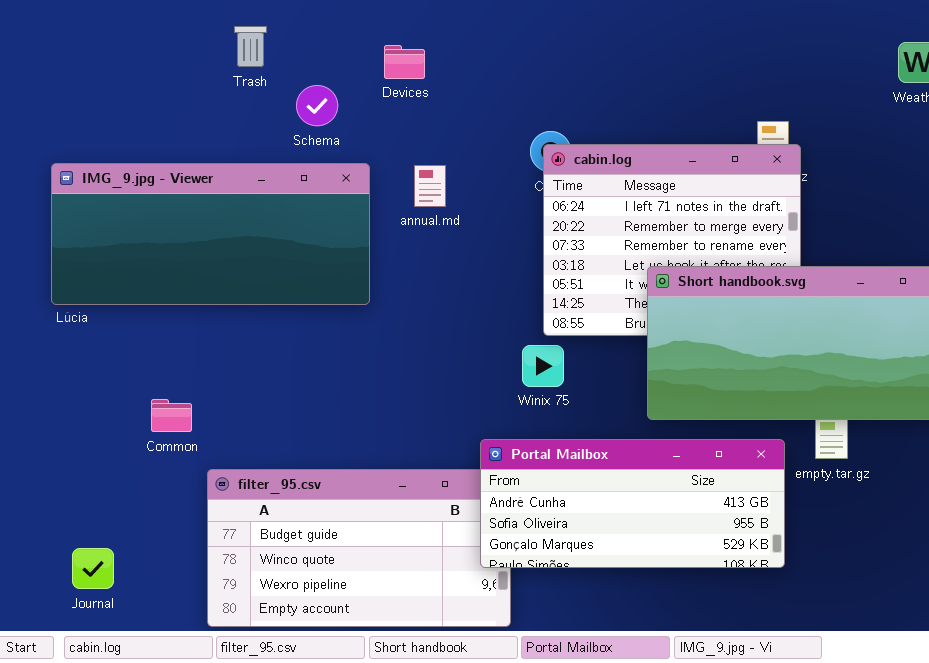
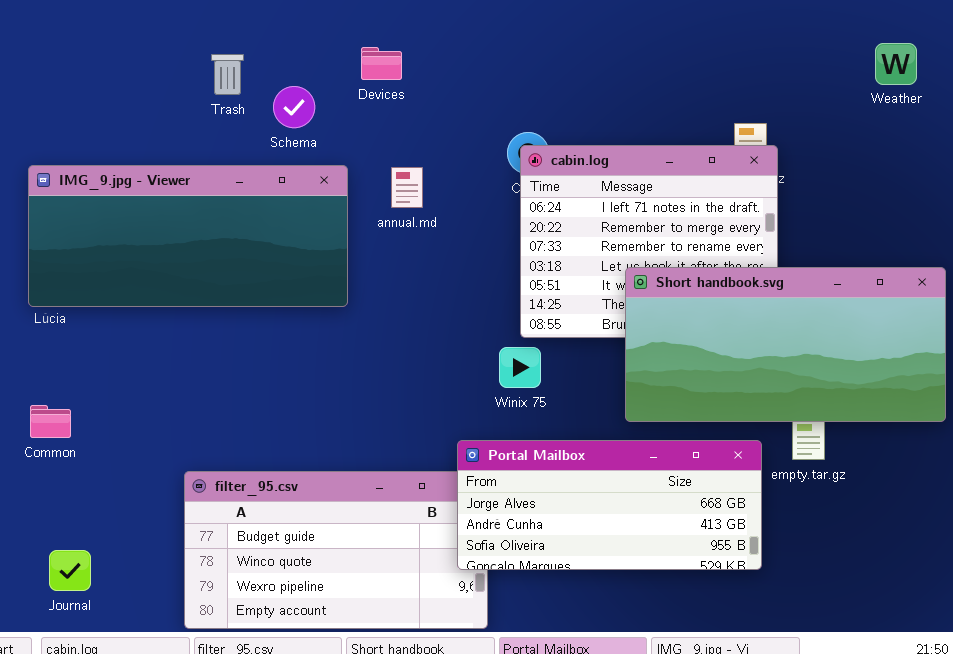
Trash: [234,26,267,67] -> [211,54,244,95], moved
Common: [151,399,192,432] -> [30,405,71,438], moved
Portal Mailbox: [480,439,785,568] -> [457,440,762,570], scrolled up 1 row

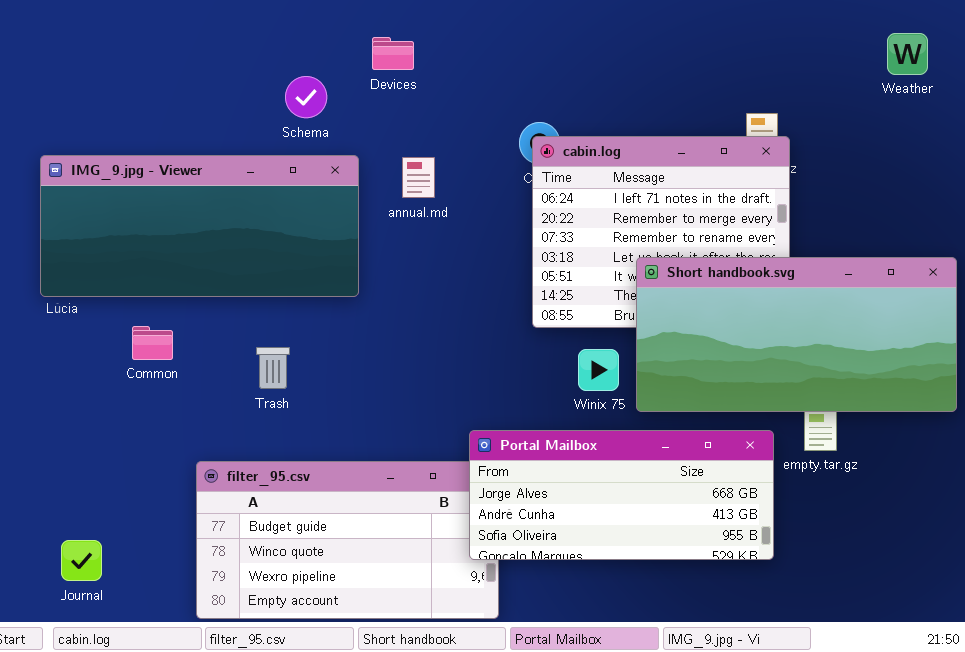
Trash: [211,54,244,95] -> [256,347,290,389], moved
Winix 75: [499,347,541,388] -> [578,349,619,391], moved
Common: [30,405,71,438] -> [132,326,173,360], moved

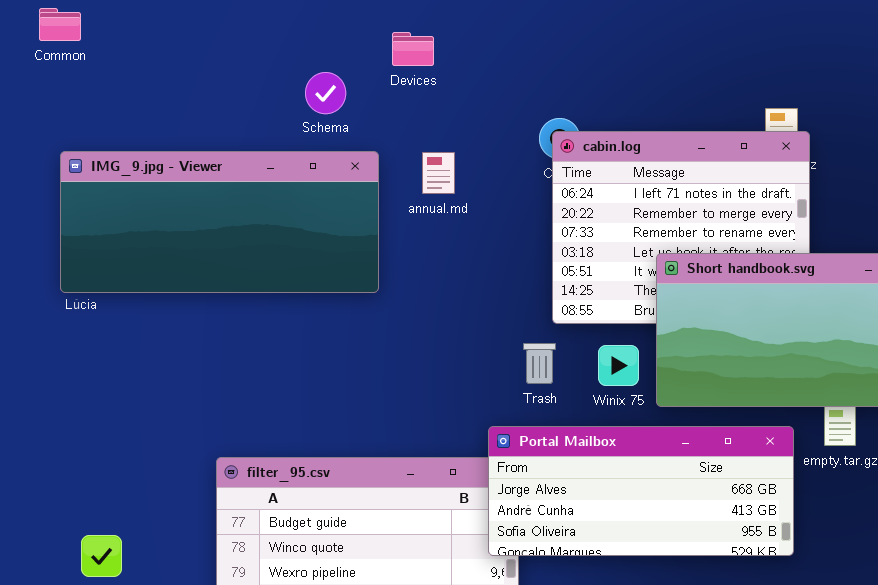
Common: [132,326,173,360] -> [39,8,81,41], moved
Trash: [256,347,290,389] -> [523,343,556,384], moved

